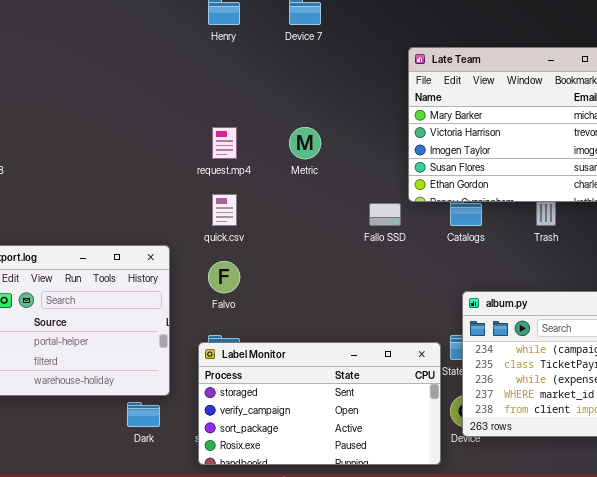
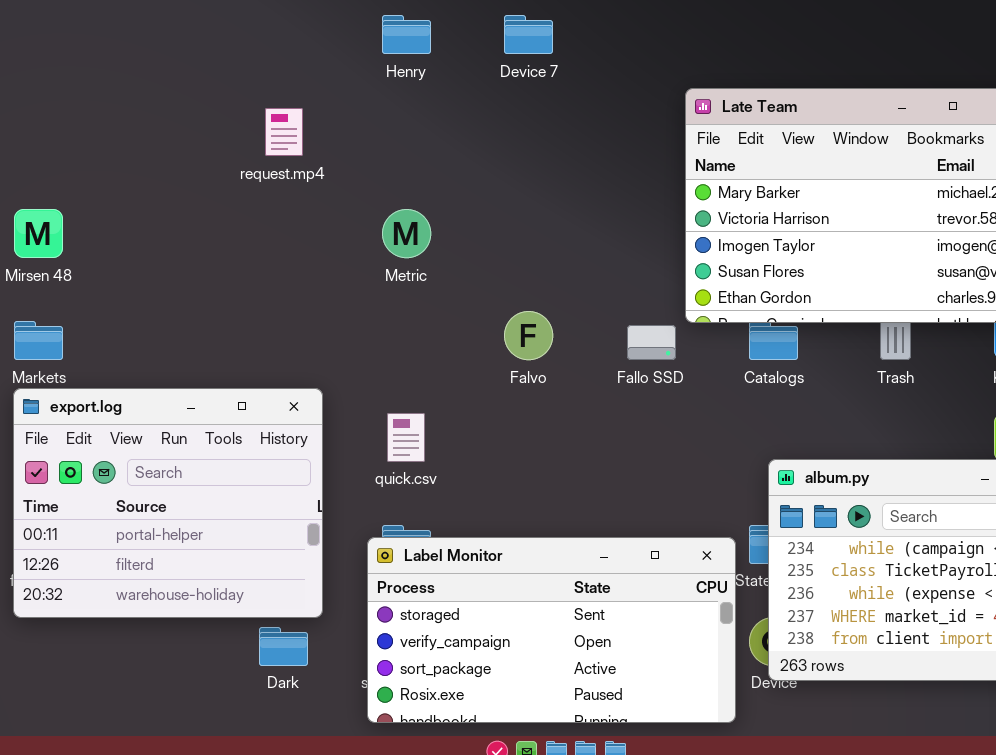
request.mp4: [212,127,237,159] -> [265,108,303,156], moved
Metric: [289,127,321,159] -> [382,209,431,258], moved
quick.csv: [212,194,237,226] -> [387,413,425,462], moved
Falvo: [208,261,240,293] -> [504,311,553,360], moved

